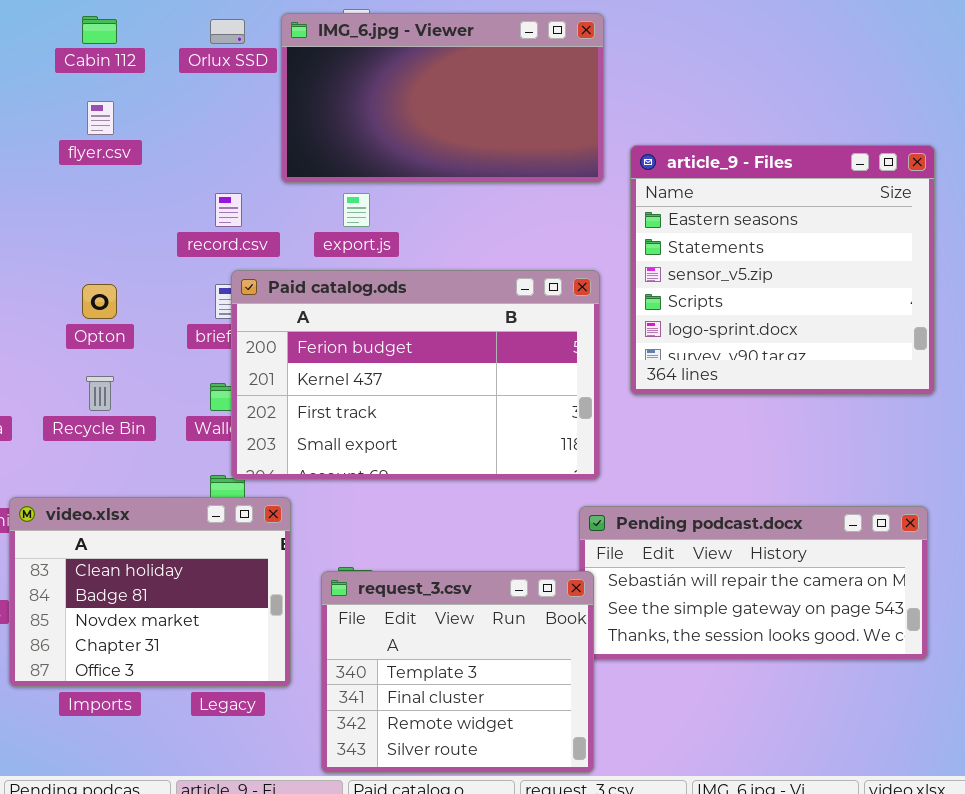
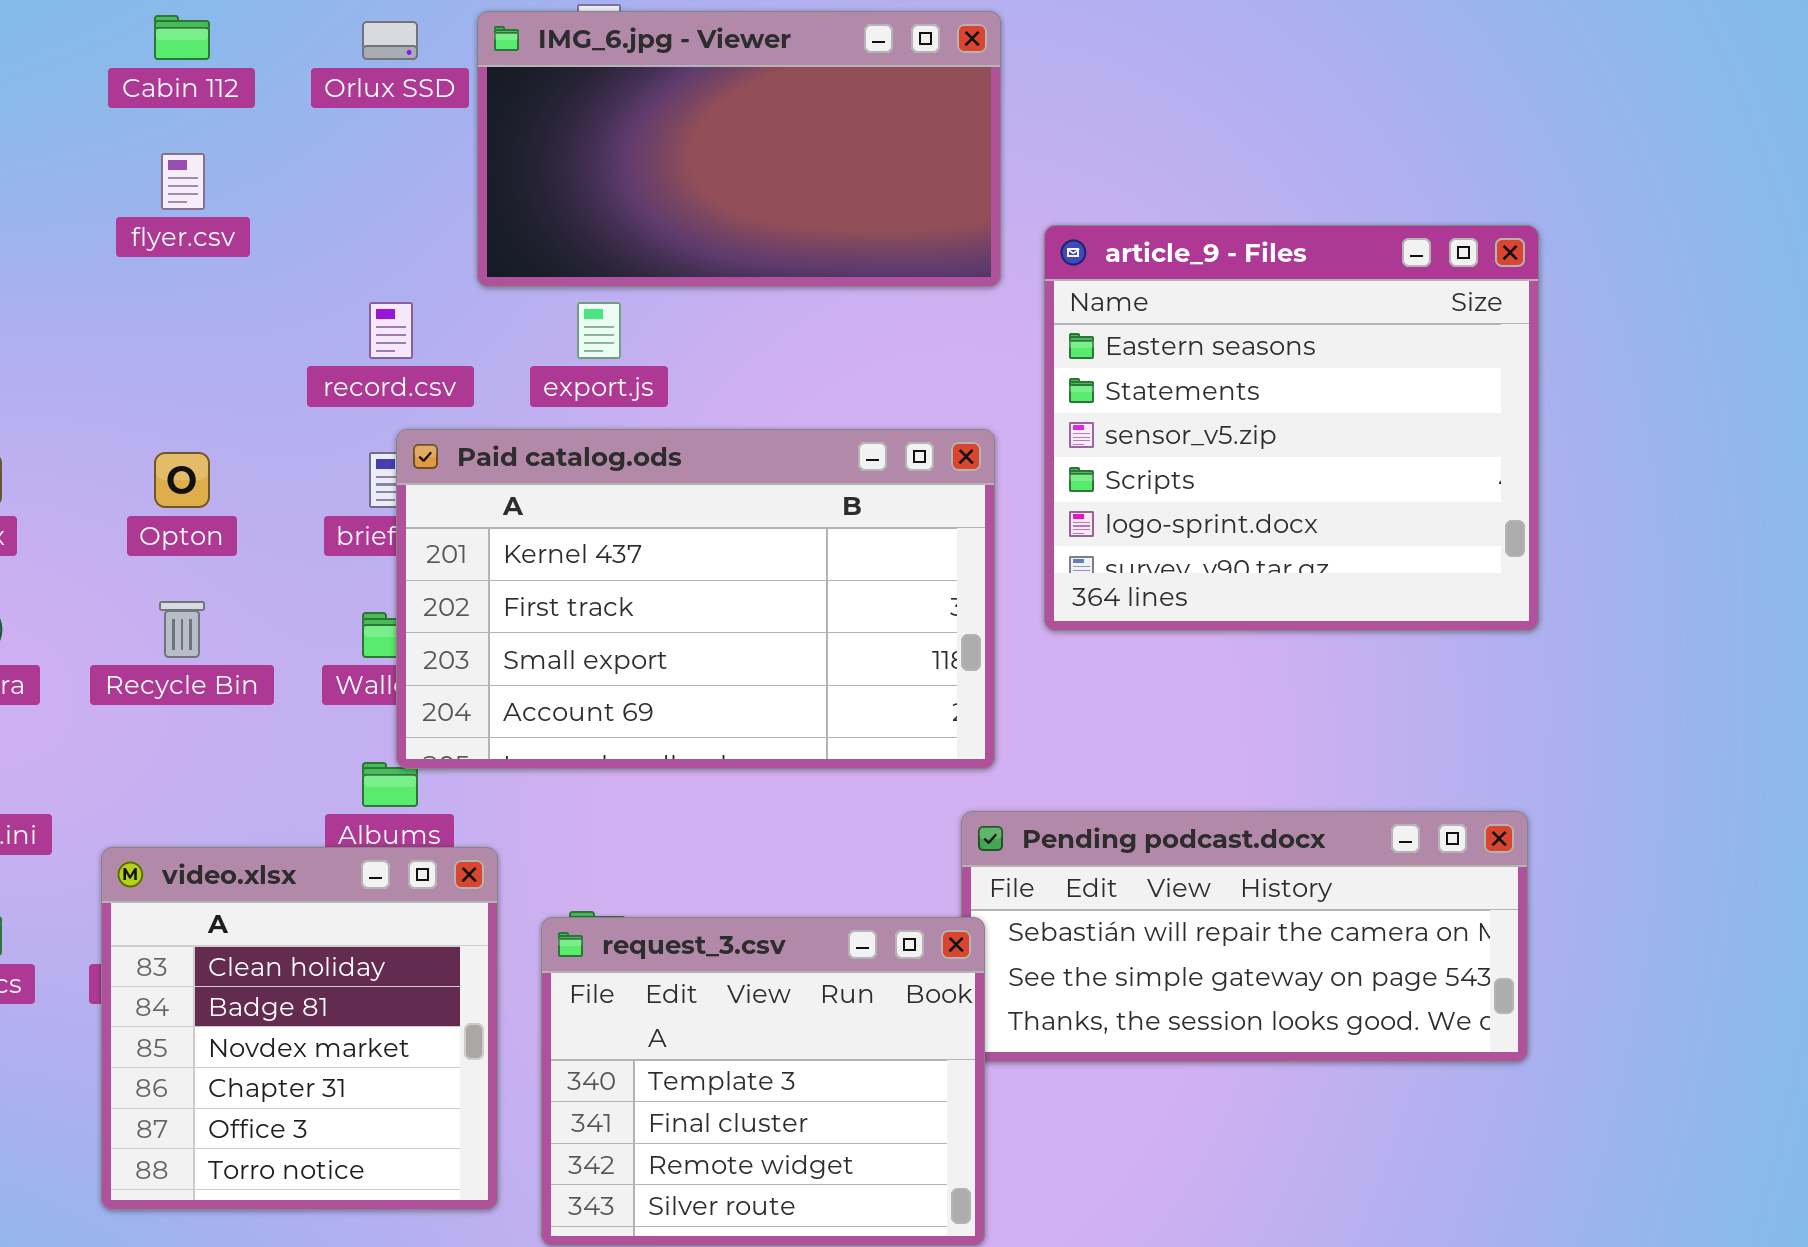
Paid catalog.ods: [231,270,600,480] -> [396,429,995,769], scrolled down 1 row
video.xlsx: [9,497,291,687] -> [101,847,498,1210], moved, resized

